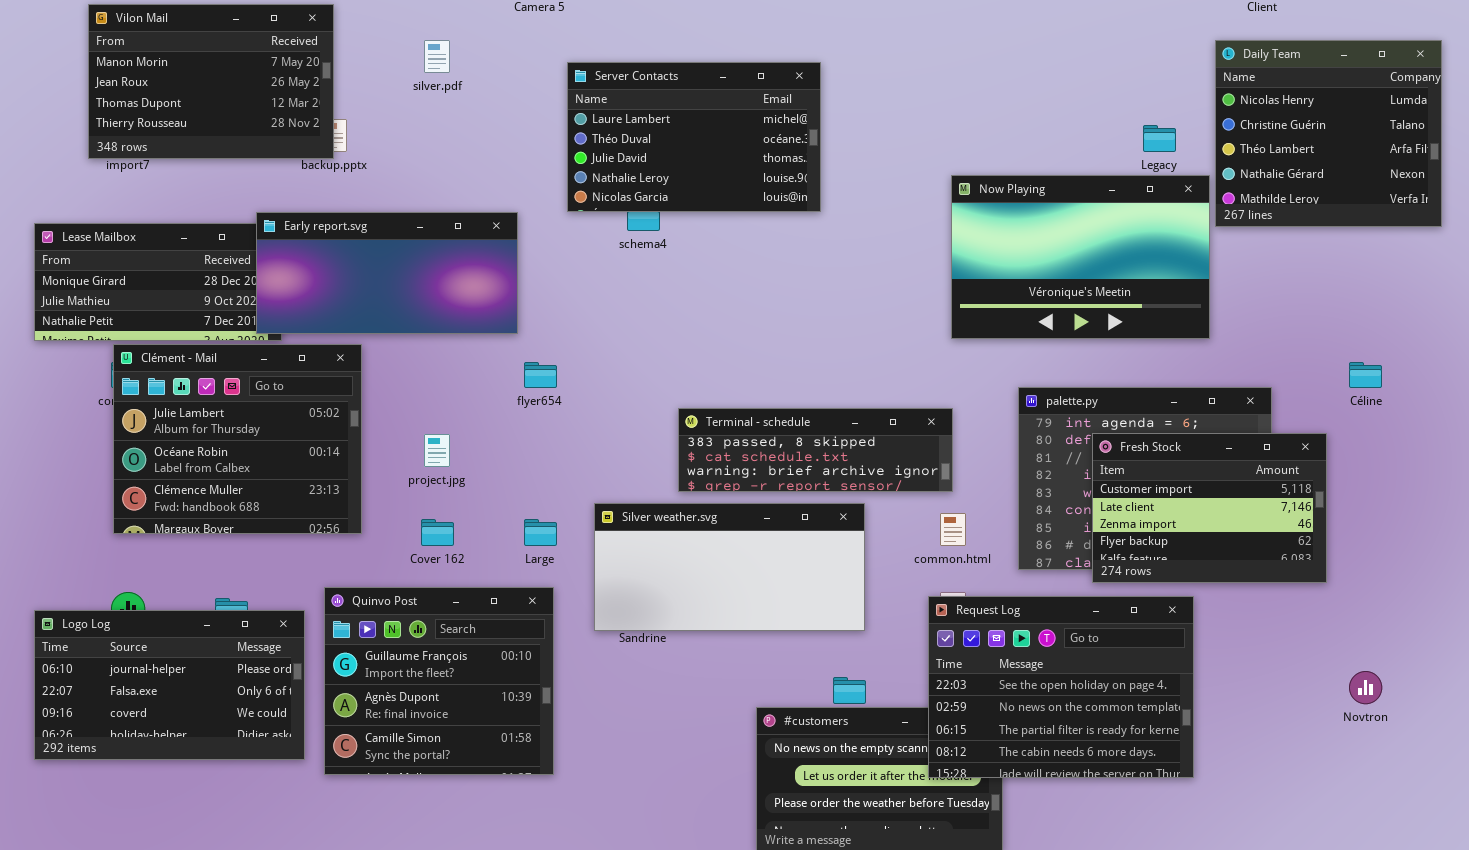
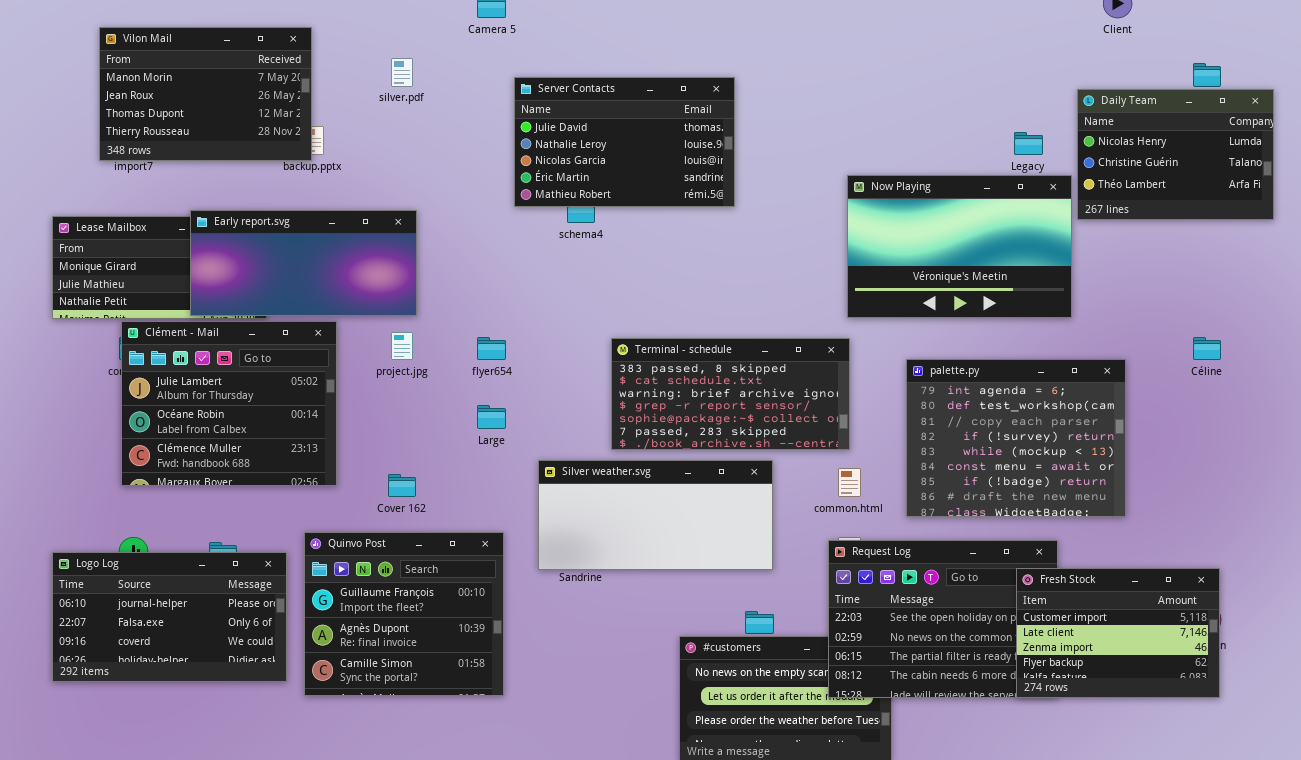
Daily Team: [1215,40,1442,227] -> [1077,89,1274,220], resized
Server Contacts: [567,62,821,212] -> [514,77,735,207], scrolled down 2 rows
Early report.svg: [256,212,518,334] -> [190,210,417,316], moved
Terminal - schedule: [678,408,953,492] -> [611,338,850,450], resized
Fresh Stock: [1092,433,1327,583] -> [1016,568,1220,698], moved
project.jpg: [424,434,450,467] -> [391,332,413,360], moved
Large: [524,519,557,546] -> [477,405,506,429], moved

